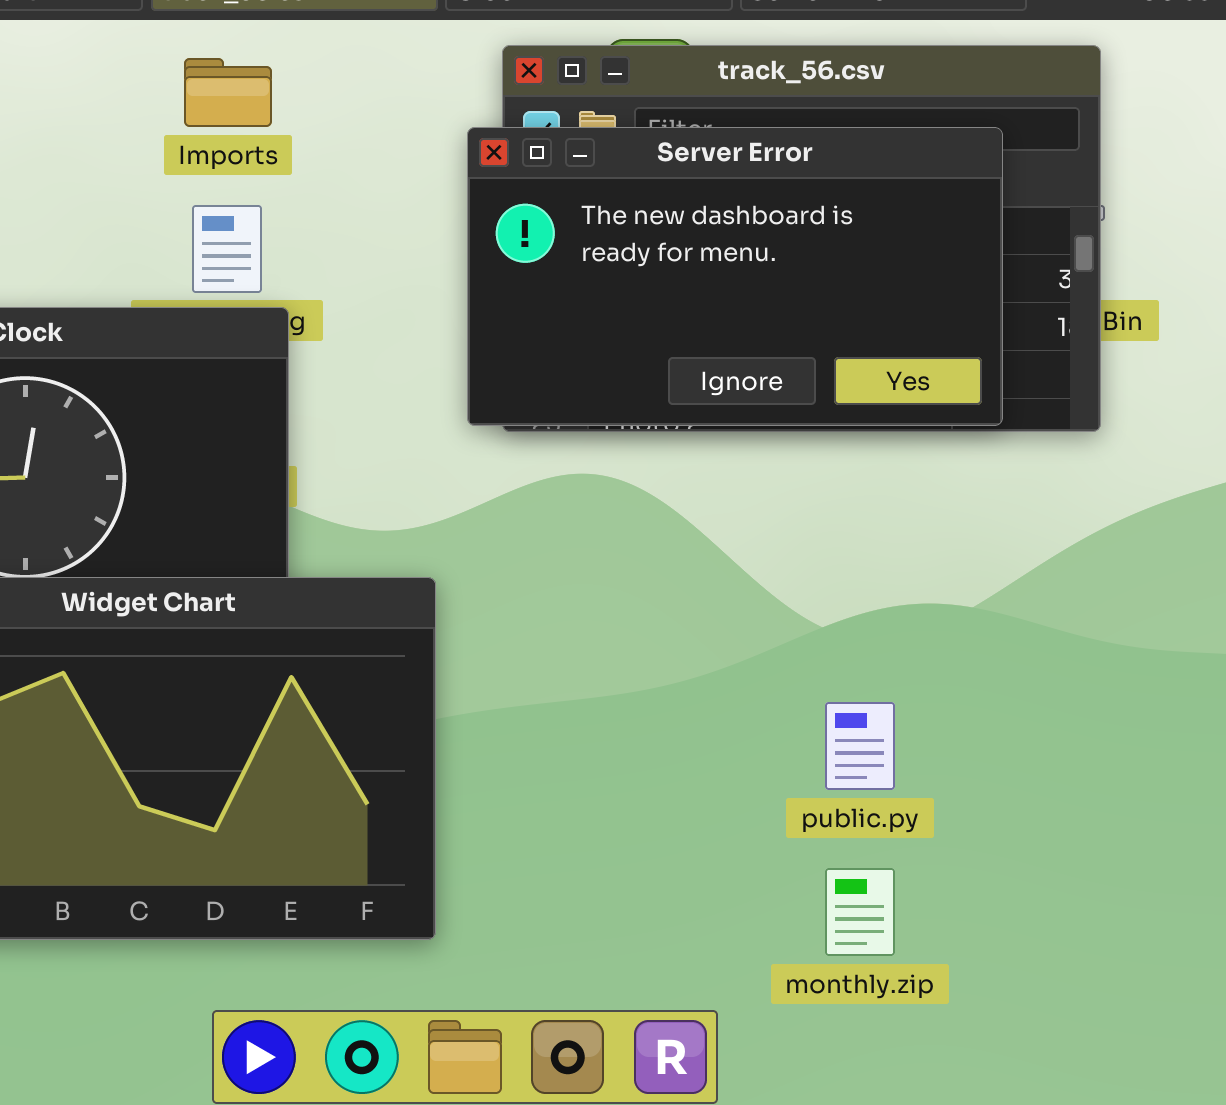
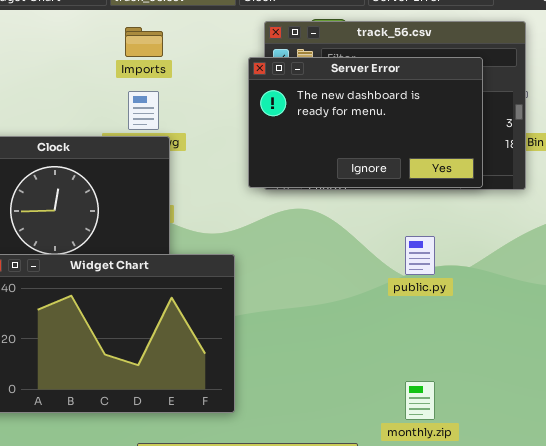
public.py: [825,702,895,790] -> [405,236,435,275], moved

